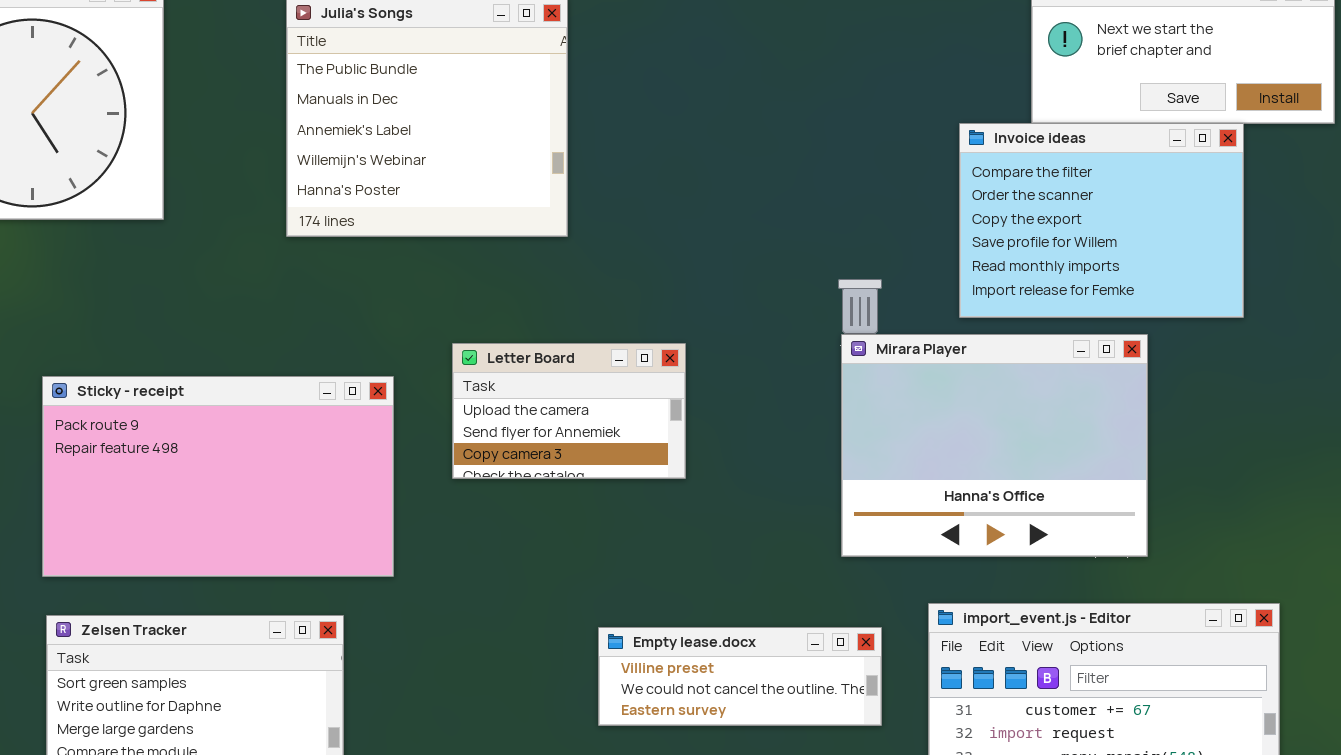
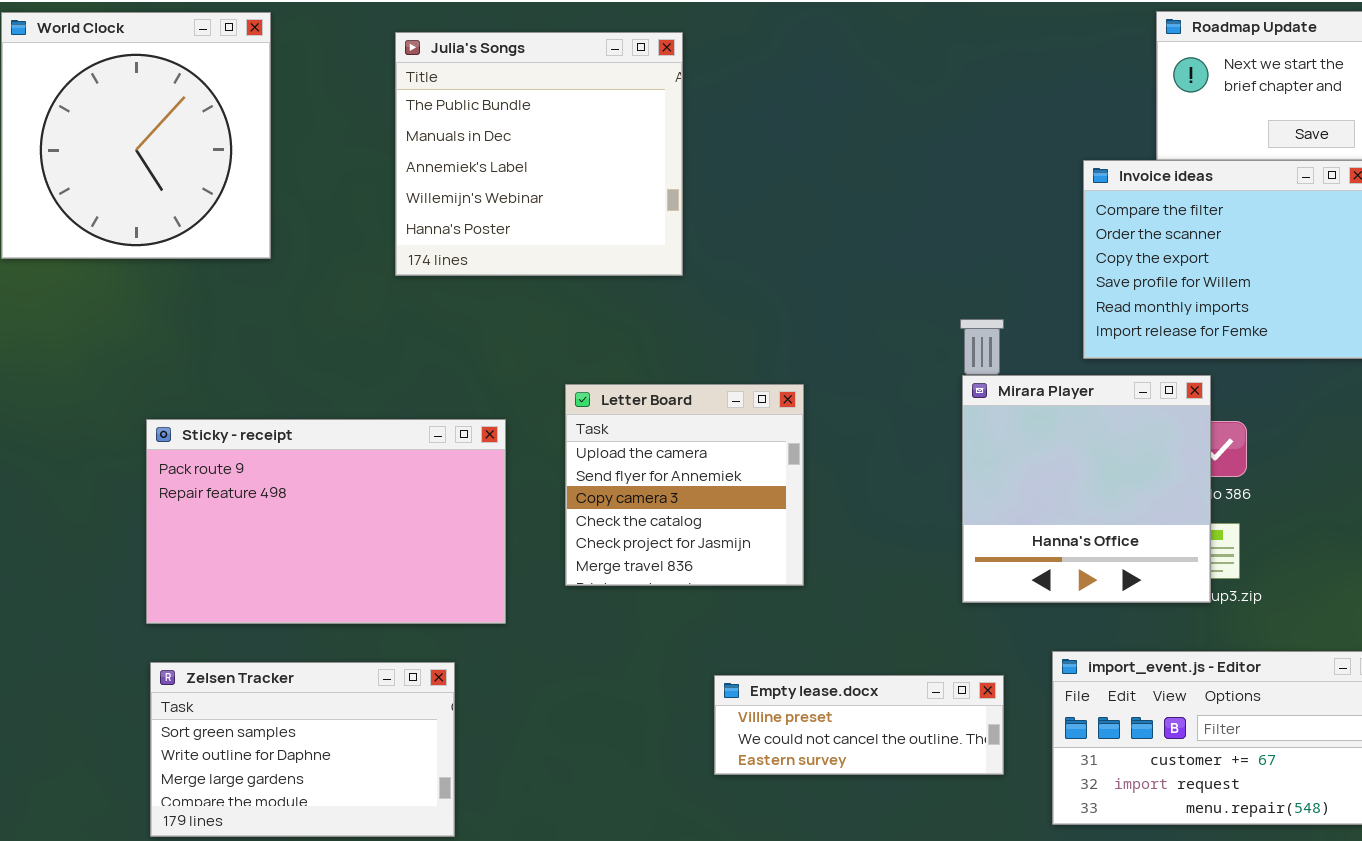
Mirara Player: [841,334,1148,557] -> [962,375,1211,603], resized
Letter Board: [452,343,686,479] -> [565,384,804,586], resized

